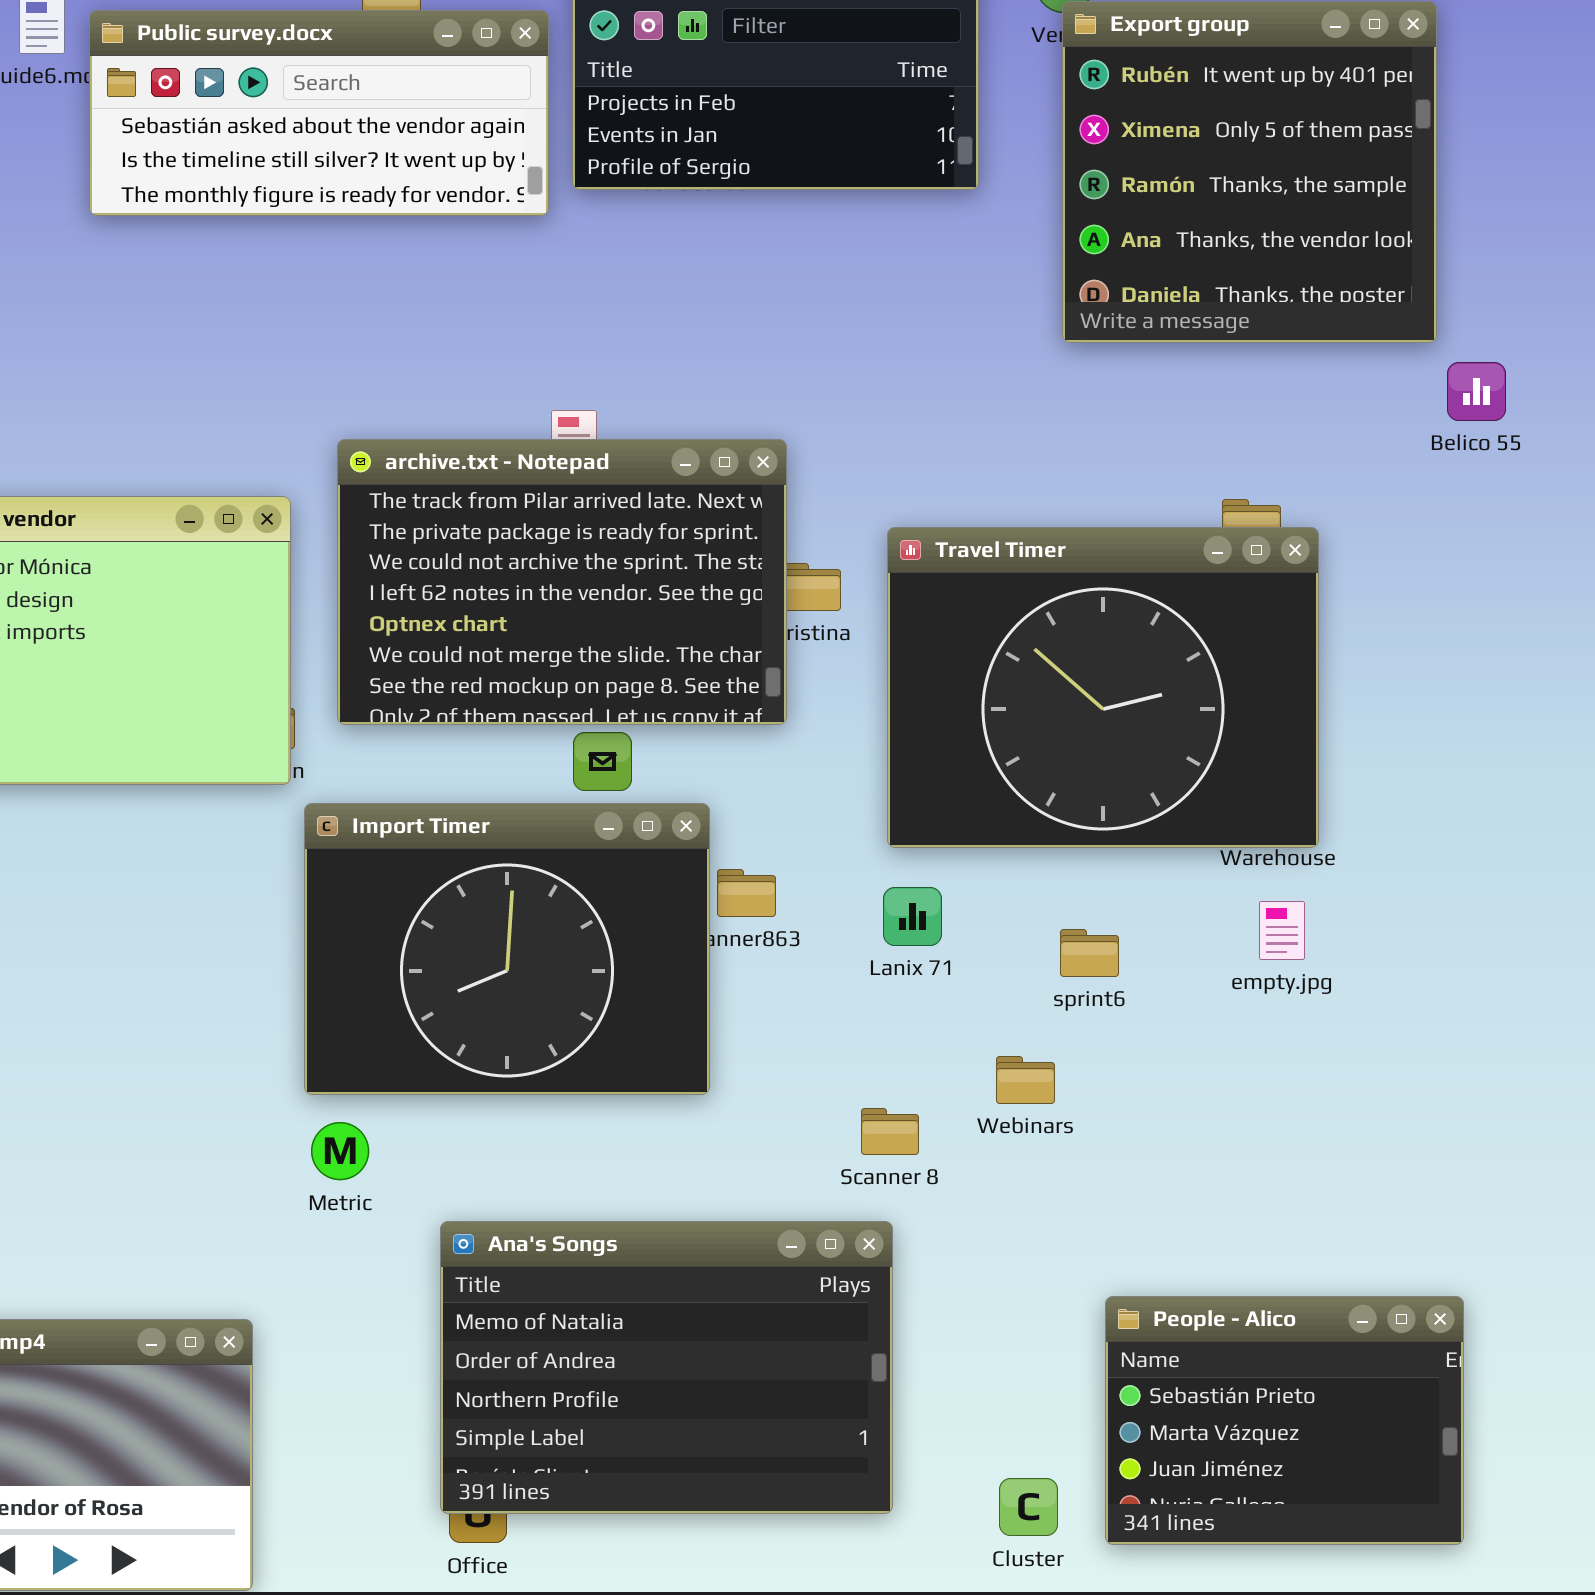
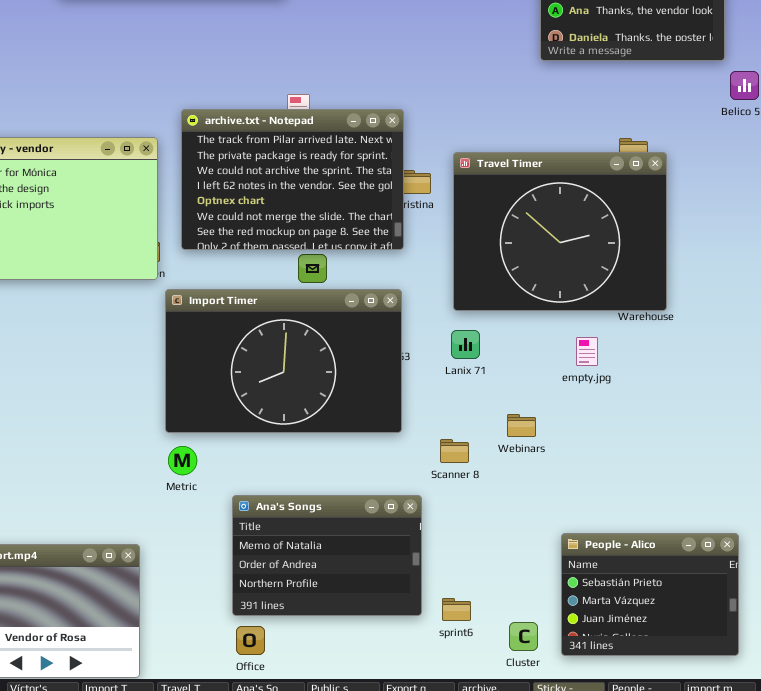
Import Timer: [304,803,710,1095] -> [165,289,402,433], resized
empty.jpg: [1259,901,1305,960] -> [576,337,598,366], moved
sprint6: [1060,929,1119,977] -> [442,598,471,621], moved
Ana's Songs: [440,1221,893,1514] -> [232,495,422,616], resized

